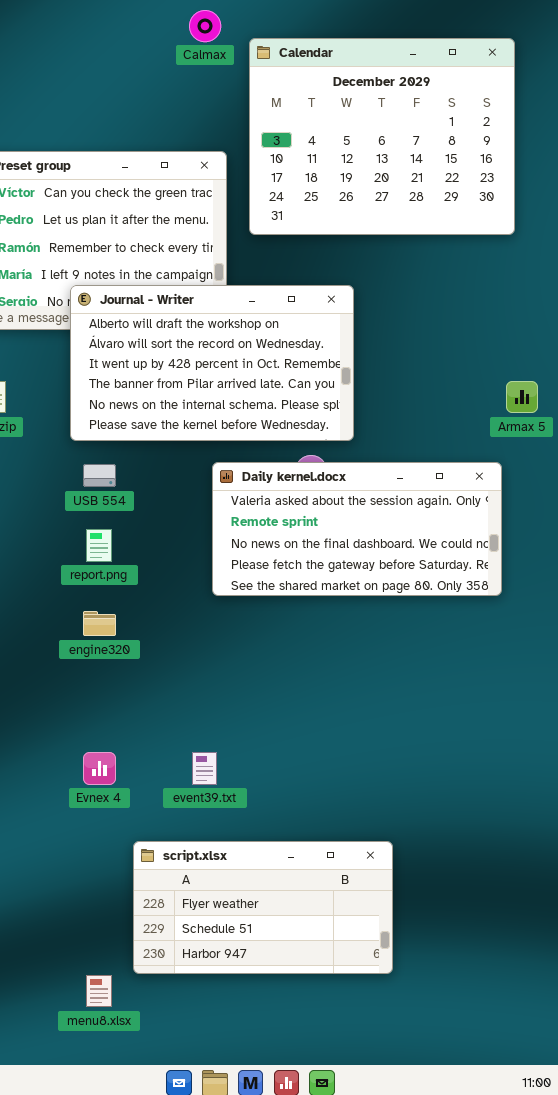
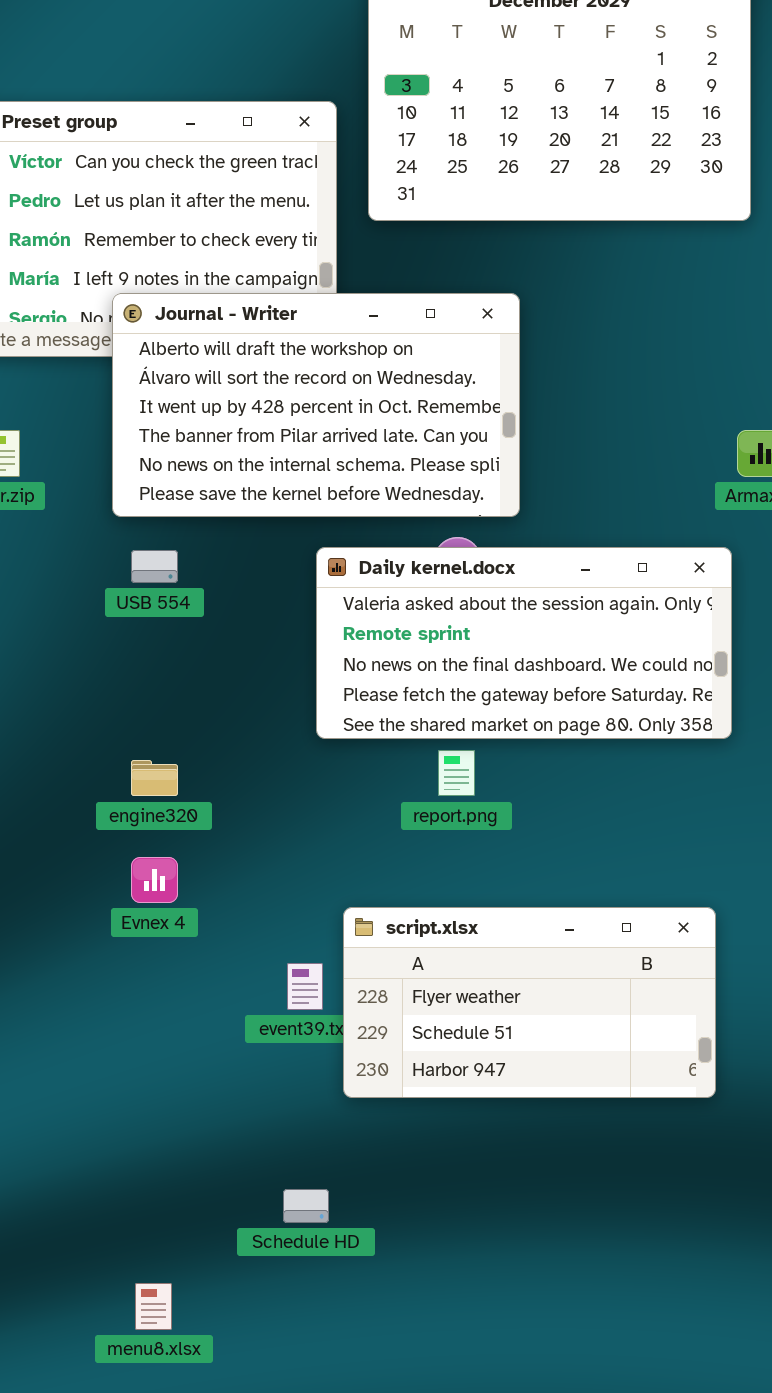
report.png: [86,529,112,562] -> [438,750,475,796], moved
Evnex 4: [83,752,116,785] -> [131,857,178,903], moved
script.xlsx: [133,841,393,974] -> [343,907,716,1098], moved

